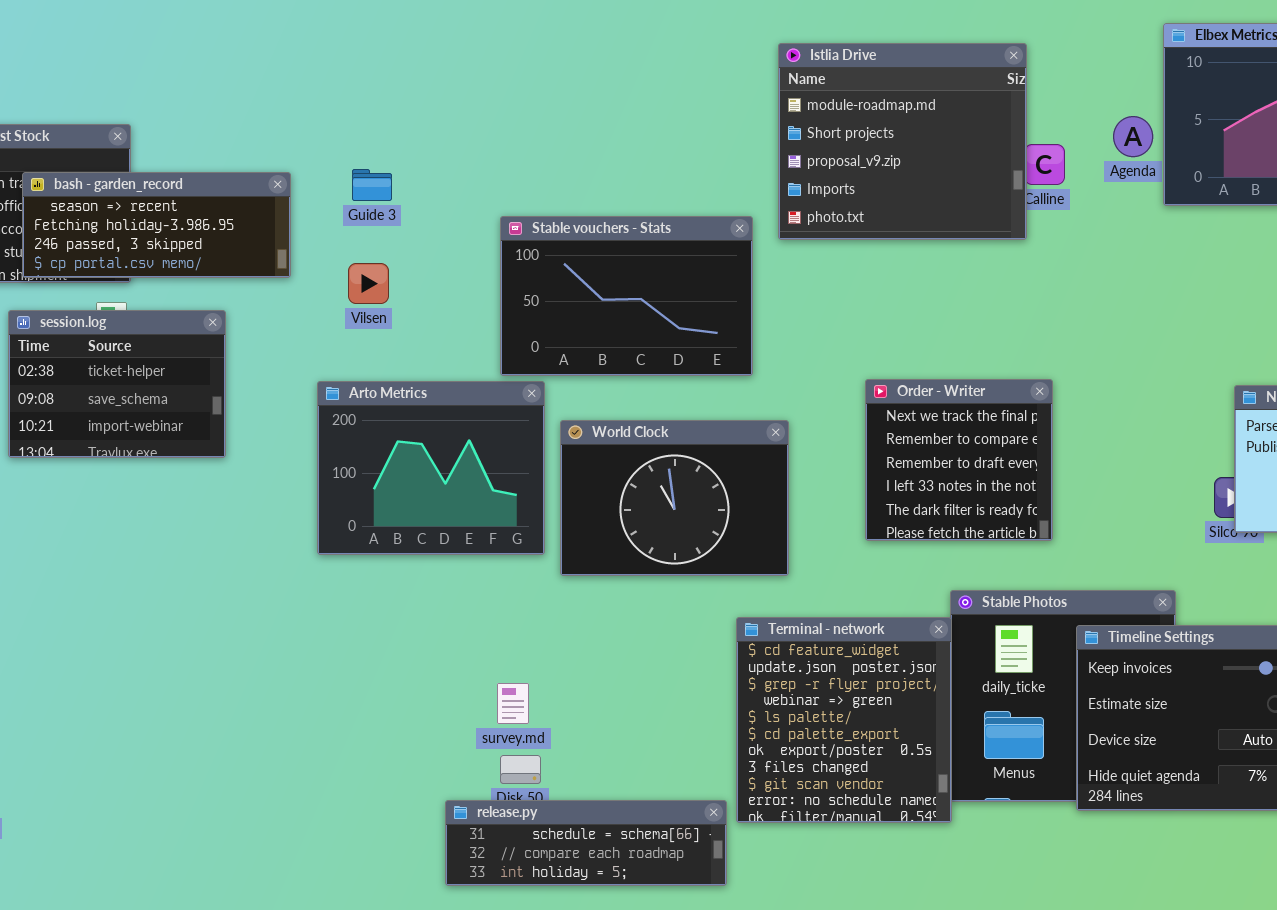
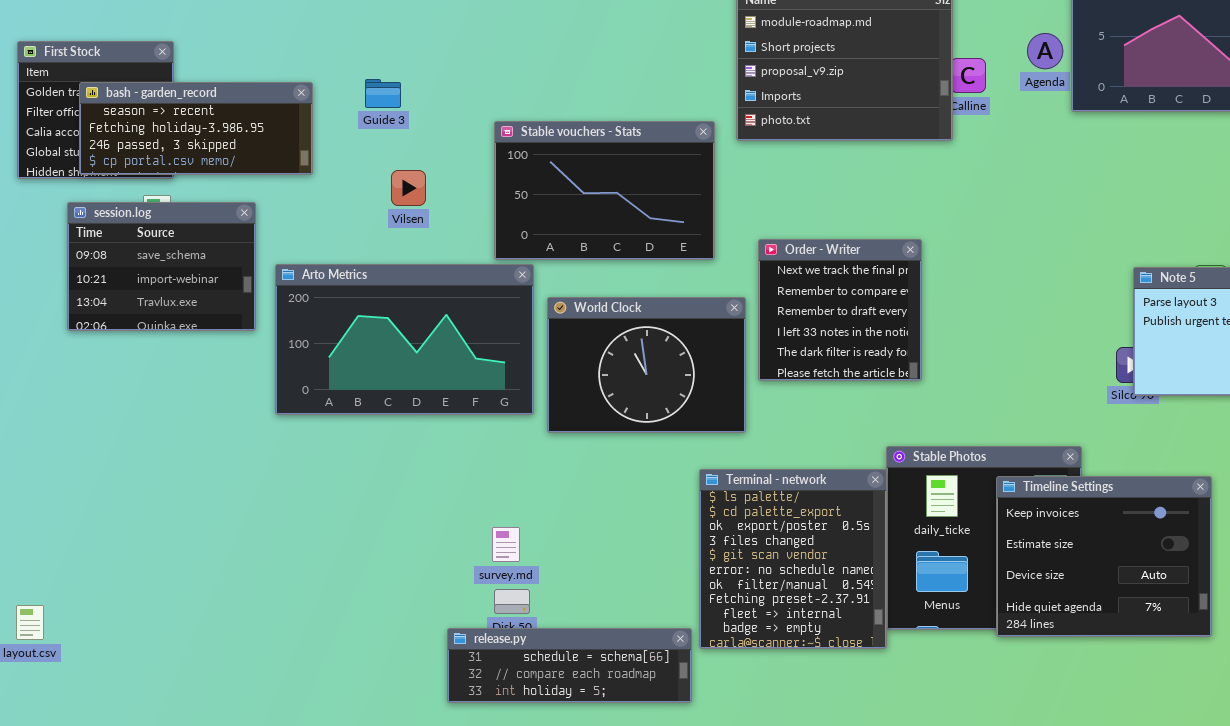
Vilsen: [348,263,389,304] -> [391,170,426,206], moved
session.log: [8,310,226,458] -> [67,202,256,331], scrolled down 1 row
Order - Writer: [865,379,1053,541] -> [758,239,922,381], moved
Arto Metrics: [317,381,545,555] -> [275,264,534,415], resized
Terminal - network: [736,617,952,823] -> [699,469,887,649], scrolled down 4 rows

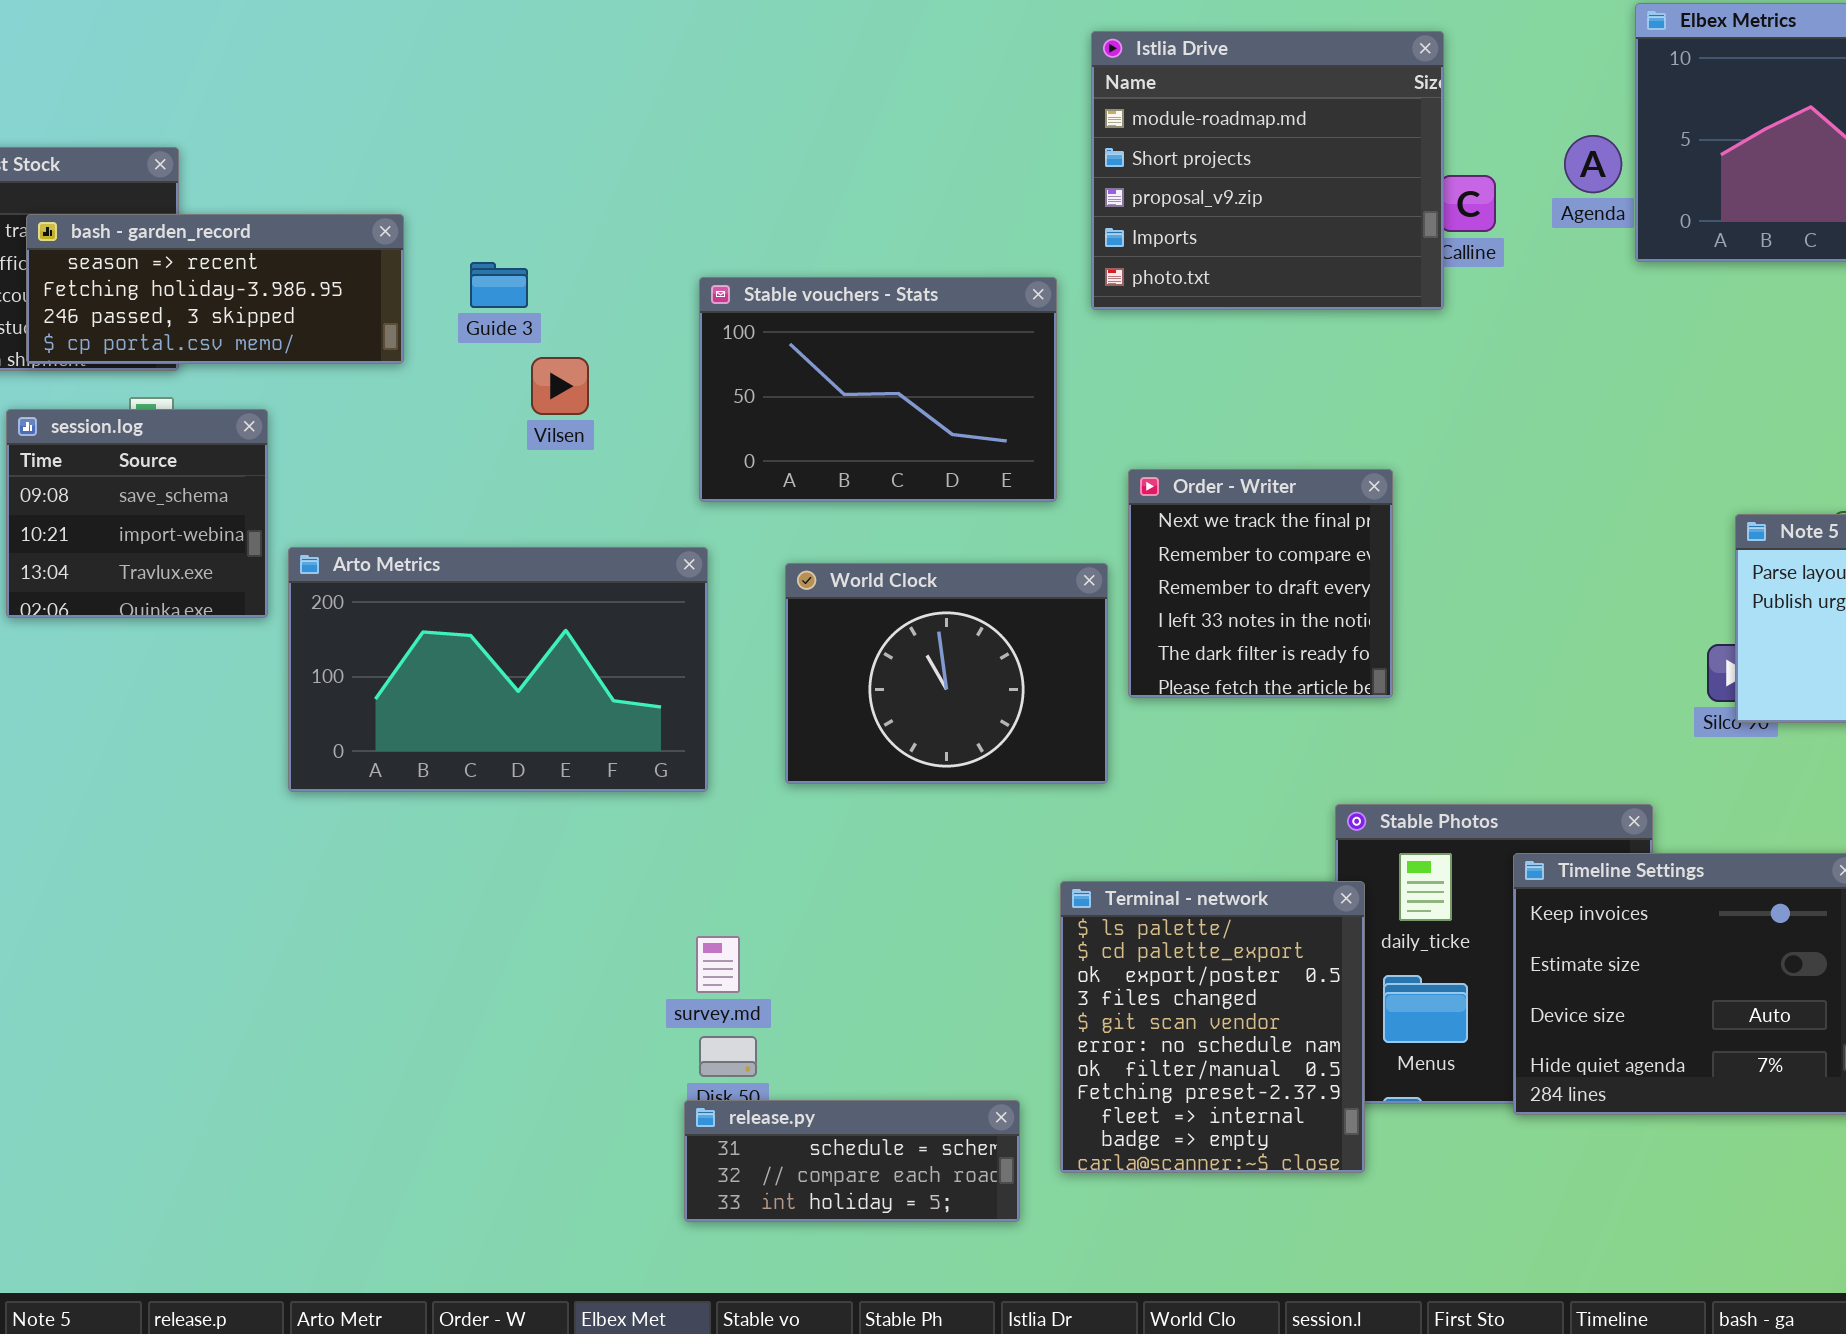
Guide 3: [365,79,401,108] -> [470,262,528,308], moved
session.log: [67,202,256,331] -> [6,409,268,618], resized
Arto Metrics: [275,264,534,415] -> [288,547,708,792], moved
Terminal - network: [699,469,887,649] -> [1060,881,1365,1173], moved
release.py: [447,628,692,703] -> [684,1100,1020,1222], resized

